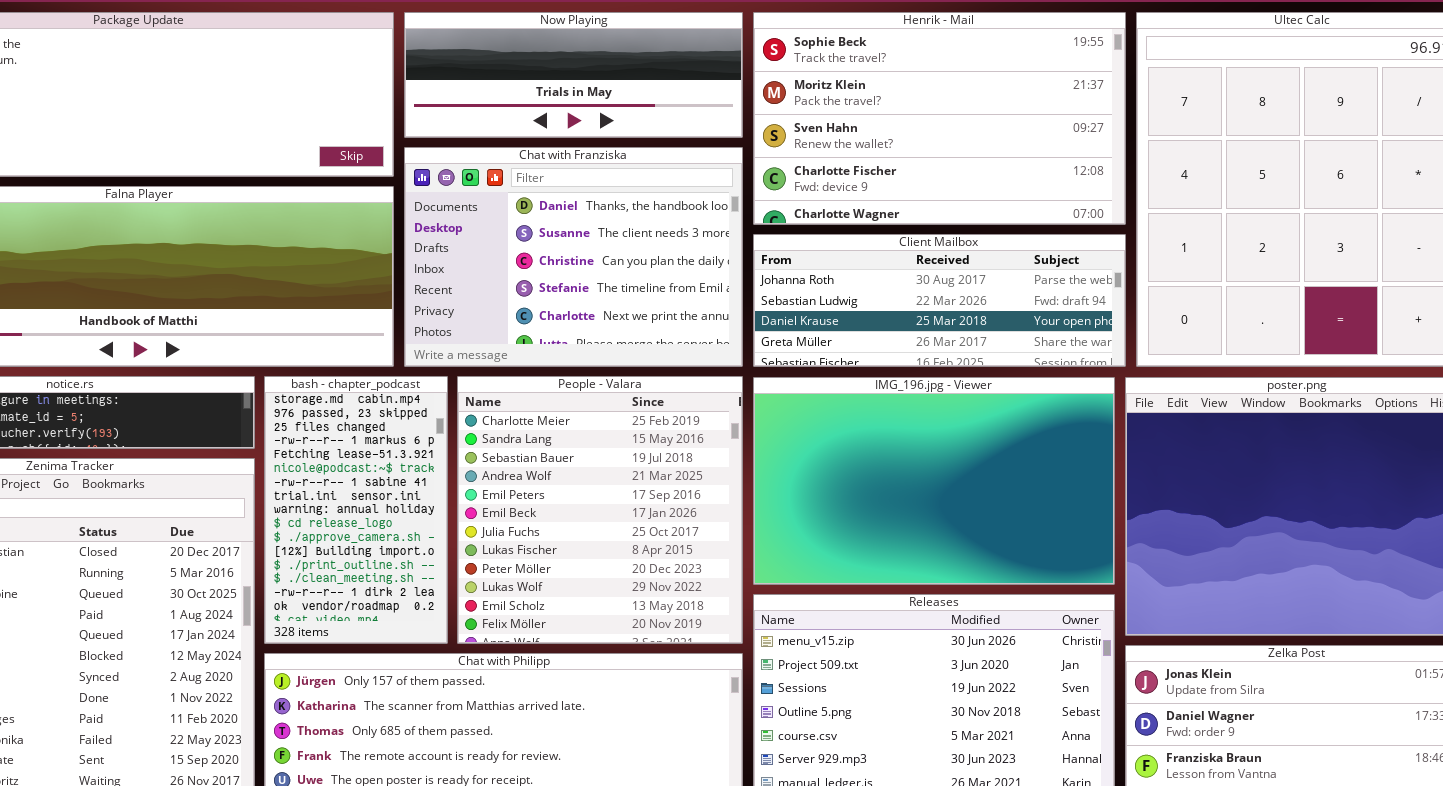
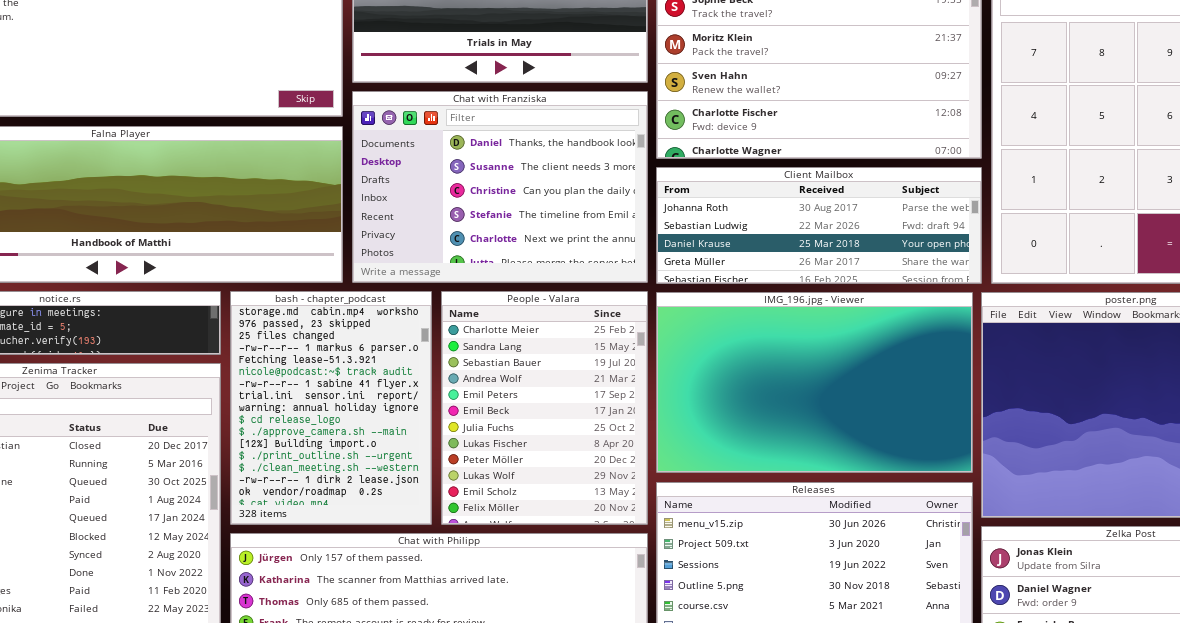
bash - chapter_podcast: [264,376,448,644] -> [230,291,432,525], resized
People - Valara: [457,376,743,644] -> [441,291,648,525], resized

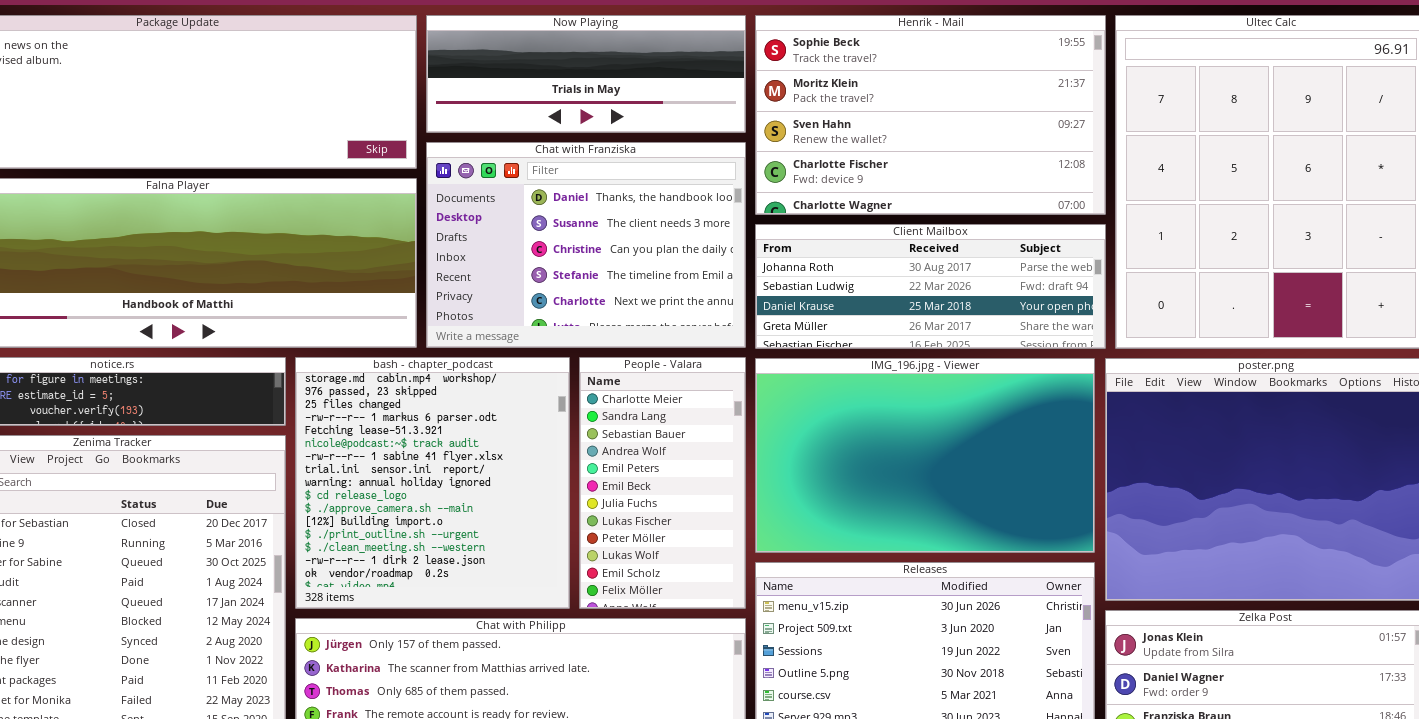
bash - chapter_podcast: [230,291,432,525] -> [295,357,570,609], resized
People - Valara: [441,291,648,525] -> [579,357,746,609], resized

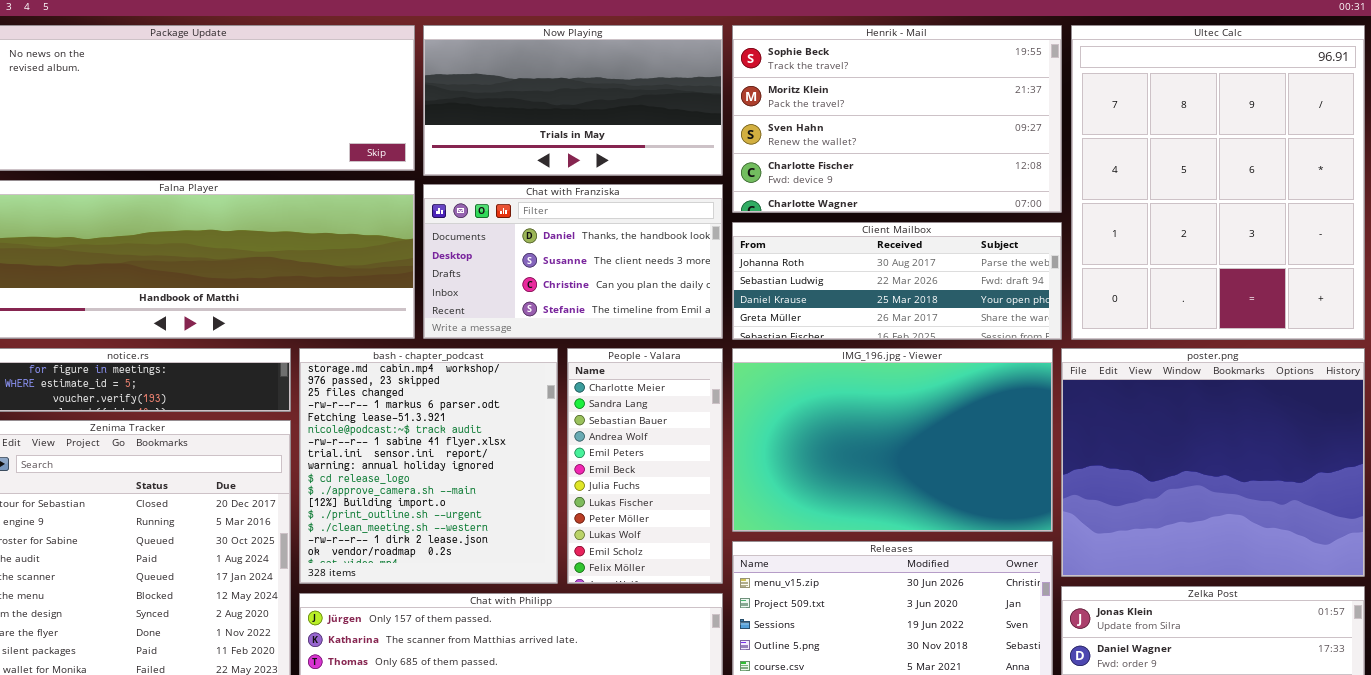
Now Playing: [426,15,746,133] -> [423,25,723,176], resized
Chat with Franziska: [426,142,746,348] -> [423,184,723,339], resized

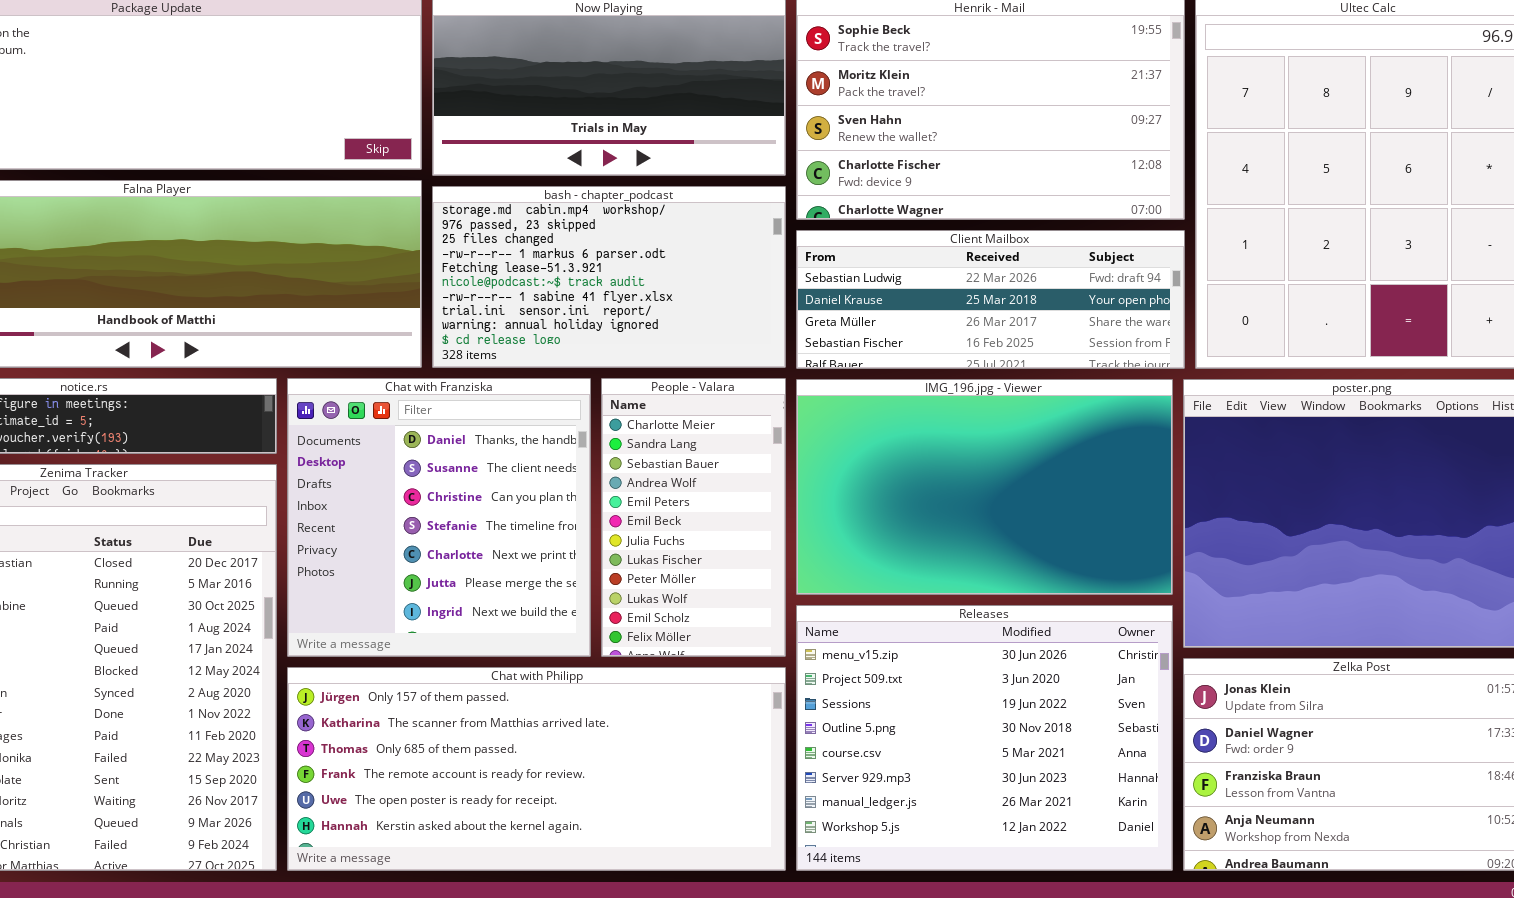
Chat with Franziska: [423,184,723,339] -> [287,378,591,657], moved, resized
Client Mailbox: [732,222,1062,340] -> [796,230,1185,369], scrolled down 1 row
bash - chapter_podcast: [299,348,558,584] -> [432,186,786,368], moved, resized

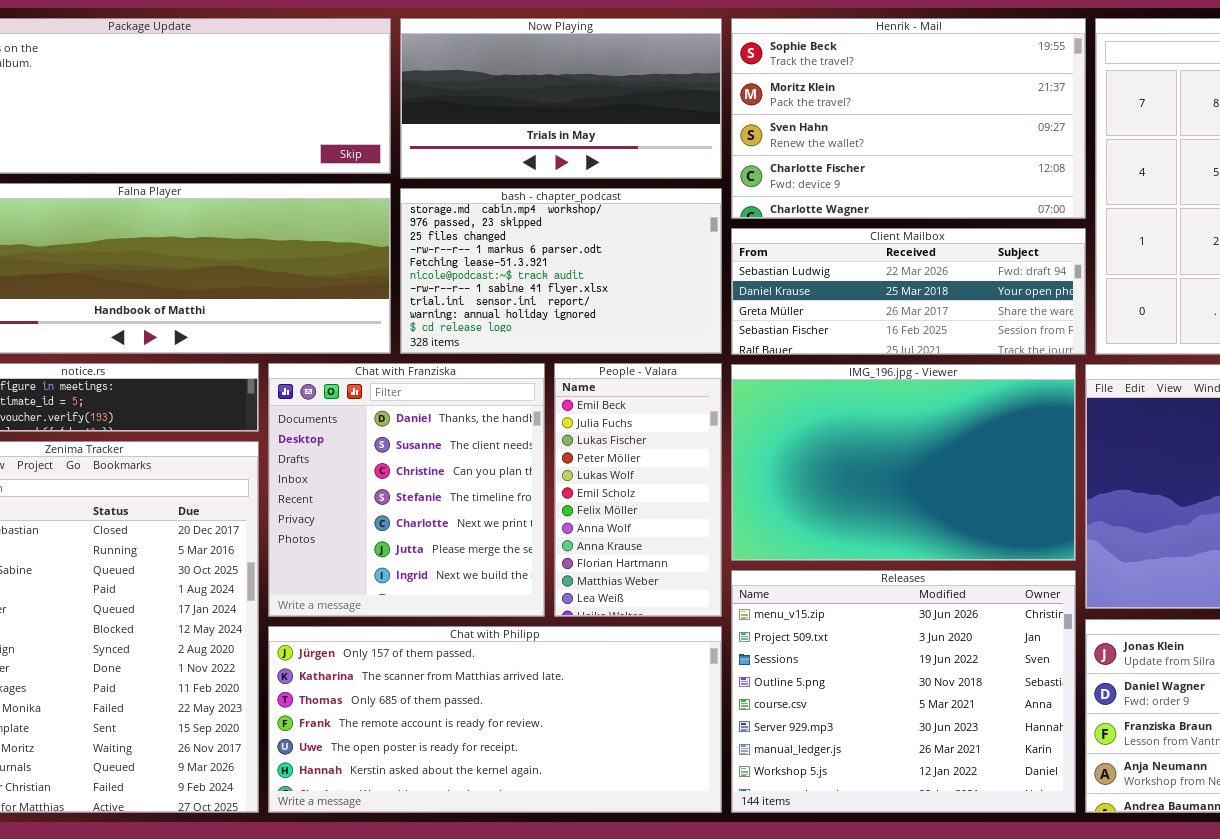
People - Valara: [601,378,786,657] -> [554,363,722,617], scrolled down 5 rows

